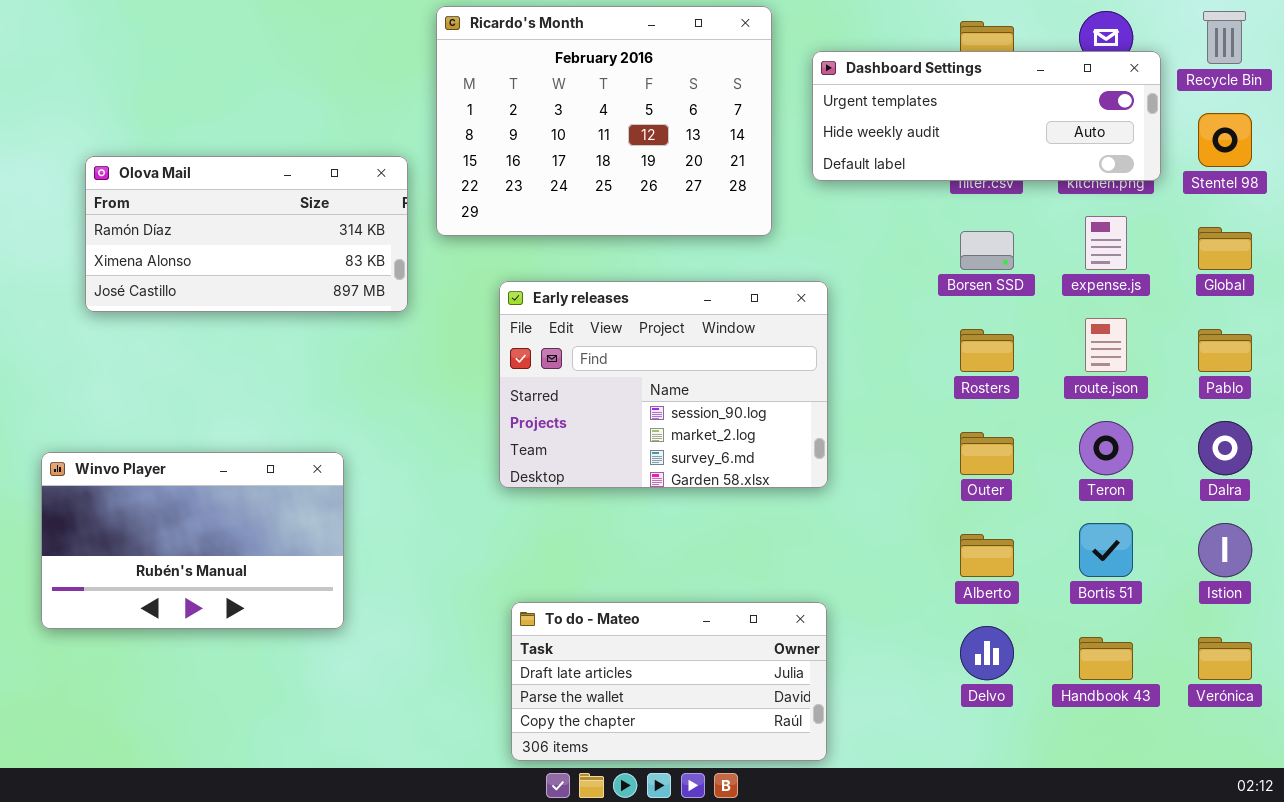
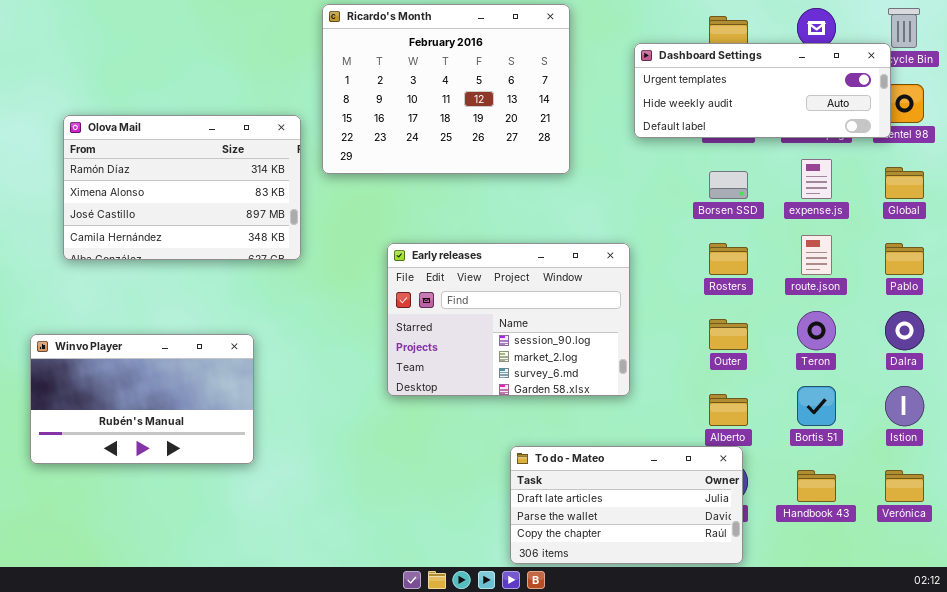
Dashboard Settings: [812,51,1161,181] -> [634,43,891,138], moved
Olova Mail: [85,156,408,312] -> [63,115,301,260], resized
Early releases: [499,281,828,488] -> [387,243,630,396], moved
To do - Mateo: [511,602,827,761] -> [510,446,743,564], moved

